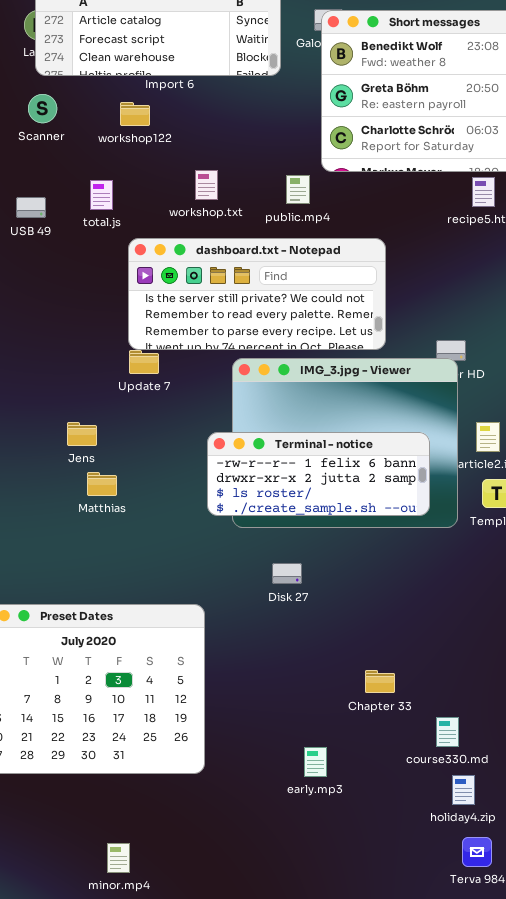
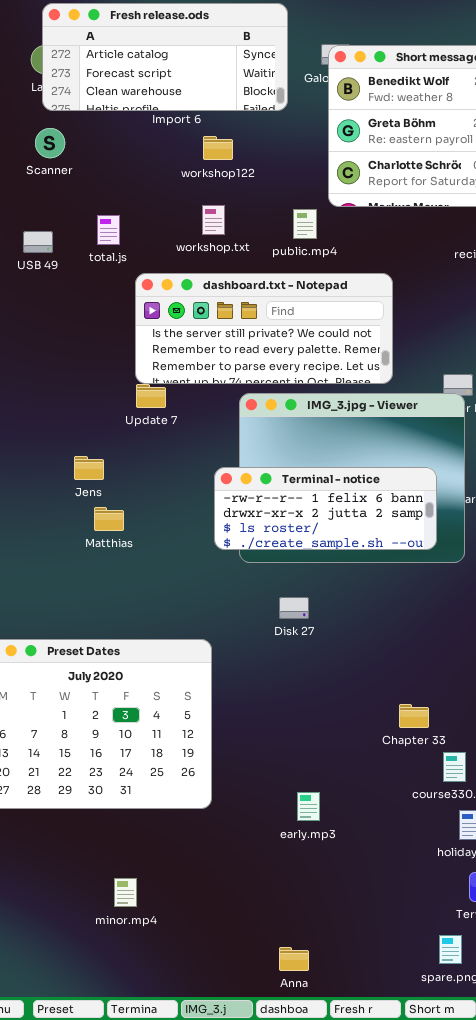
workshop122: [120,102,150,126] -> [203,136,233,160], moved
Chapter 33: [365,670,395,693] -> [399,704,429,728], moved
early.mp3: [304,747,327,777] -> [297,792,320,821], moved

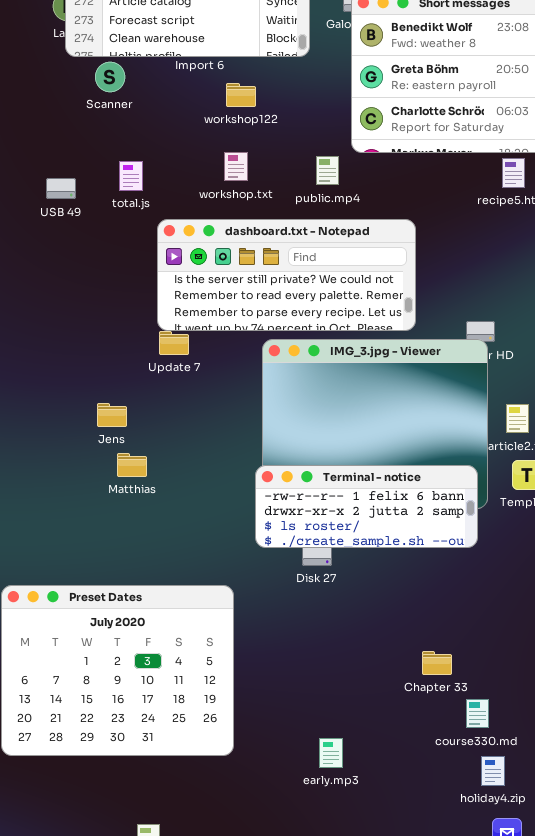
Scanner: [35,128,65,158] -> [95,62,125,92], moved
Terminal - notice: [214,467,437,550] -> [255,465,478,548], moved

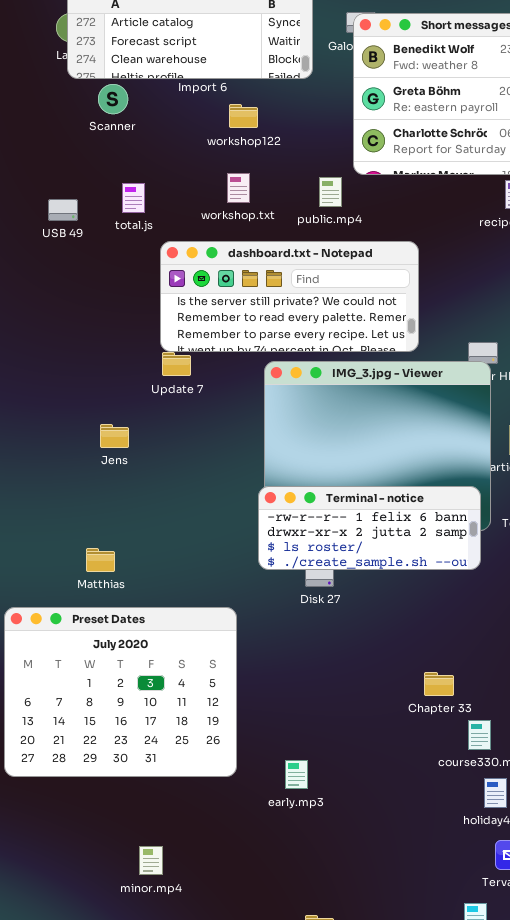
Matthias: [117,453,147,477] -> [86,548,115,572], moved
early.mp3: [319,738,343,768] -> [285,760,308,789], moved

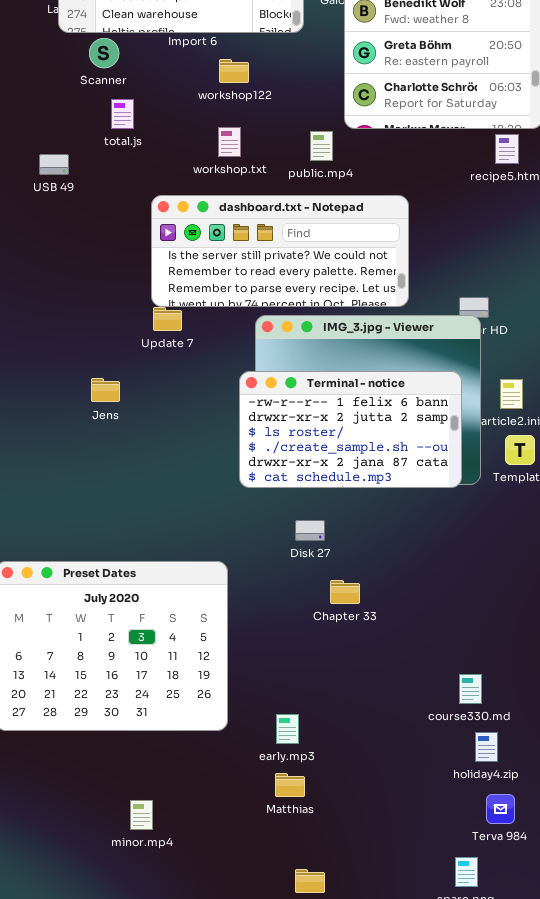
total.js: [122,183,145,213] -> [111,99,134,129], moved
Terminal - notice: [258,486,481,570] -> [239,371,462,488], moved, resized
Matthias: [86,548,115,572] -> [275,773,305,797], moved
Chapter 33: [424,672,454,696] -> [330,580,360,604], moved

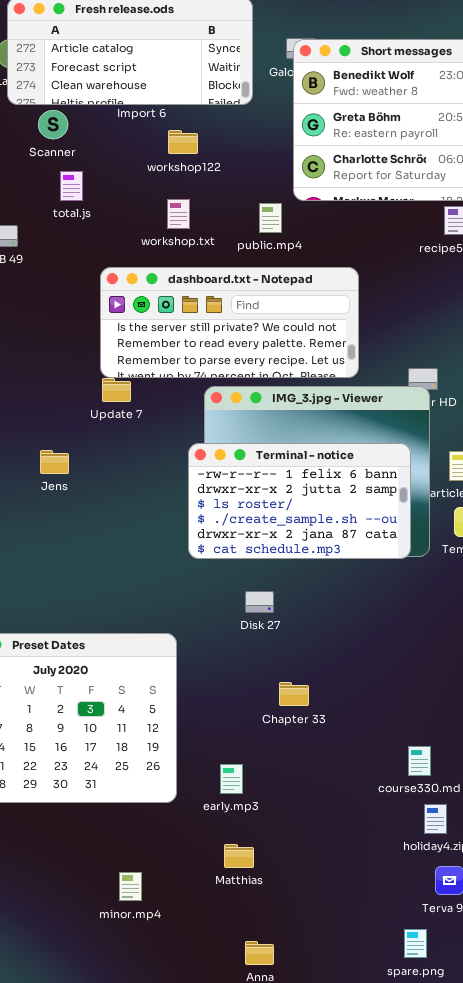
Chapter 33: [330,580,360,604] -> [279,682,309,706], moved
early.mp3: [276,714,299,744] -> [220,764,243,794], moved
minor.mp4: [130,800,153,830] -> [119,872,142,901], moved

